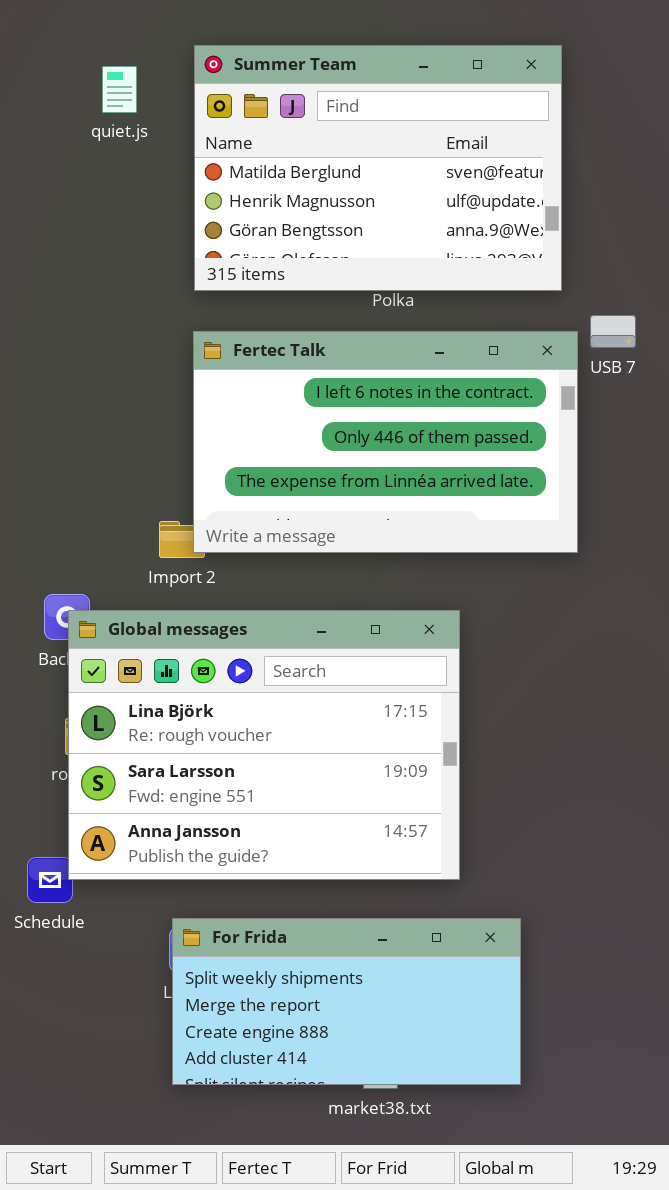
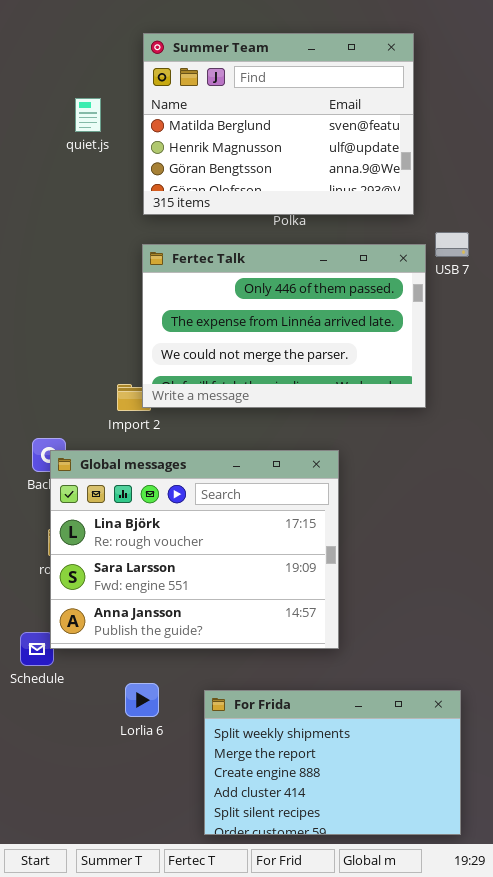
quiet.js: [102,66,137,113] -> [75,98,101,132], moved
Fertec Talk: [193,331,578,553] -> [142,244,426,408], scrolled down 1 row
For Frida: [172,918,521,1085] -> [204,690,461,835], moved, resized

